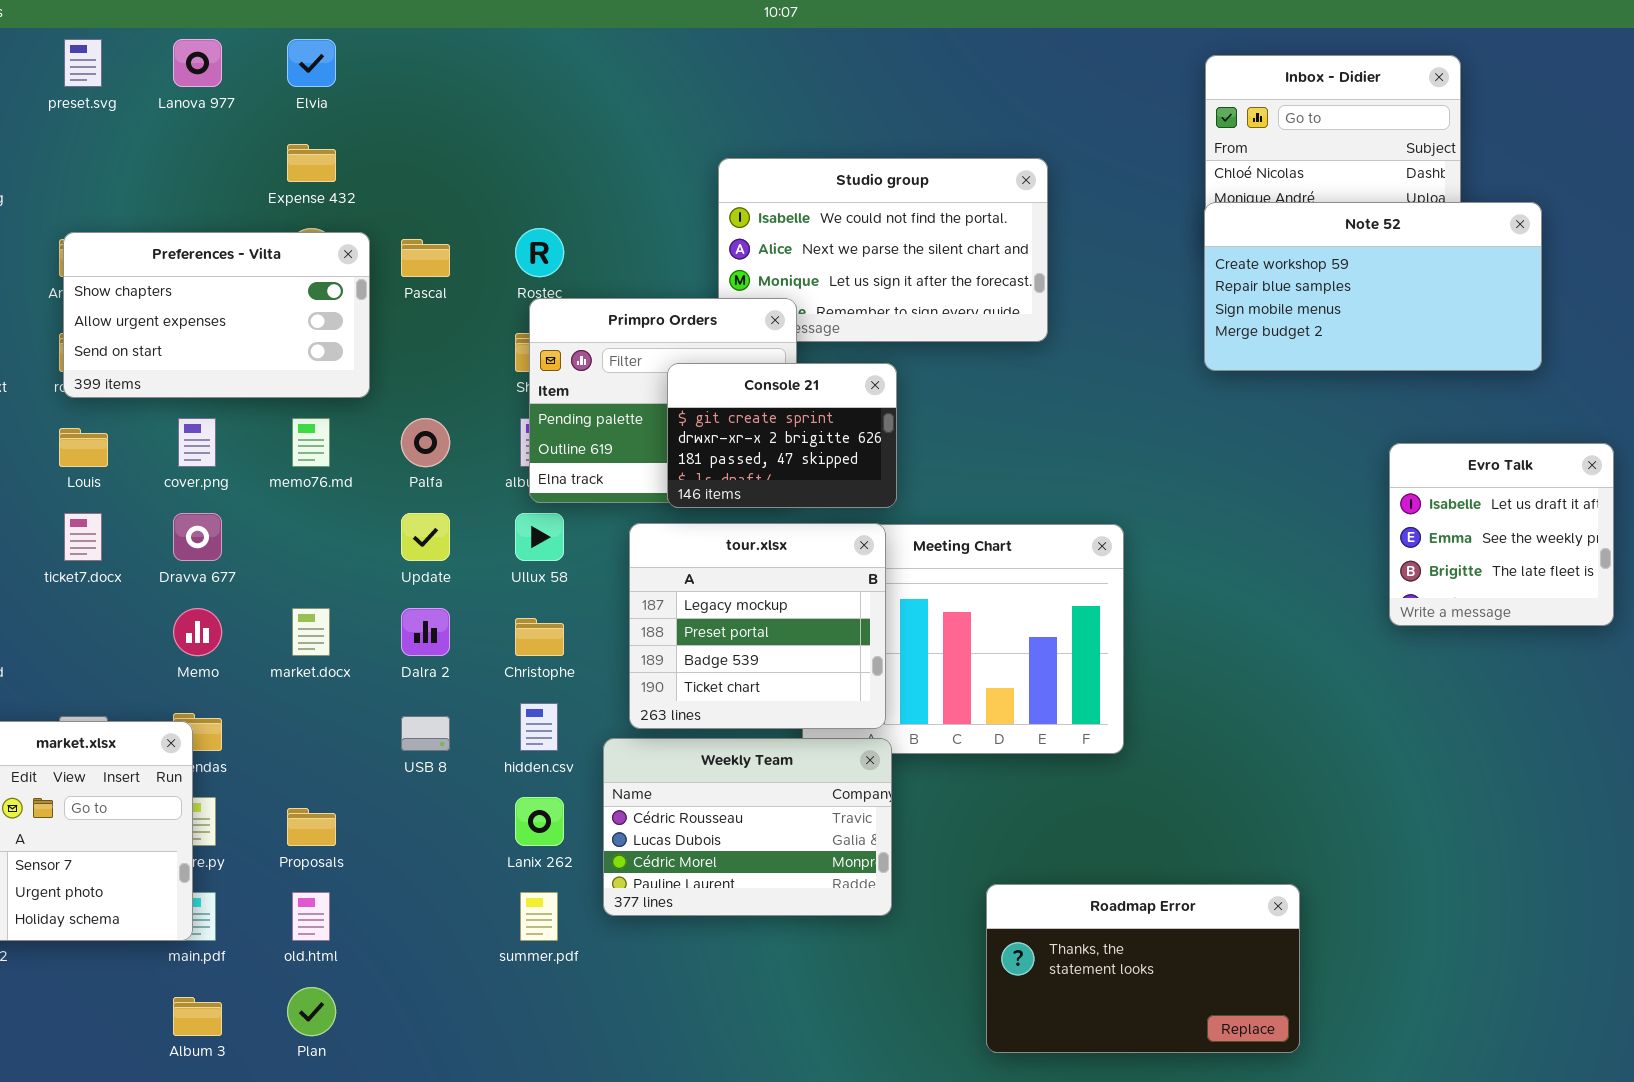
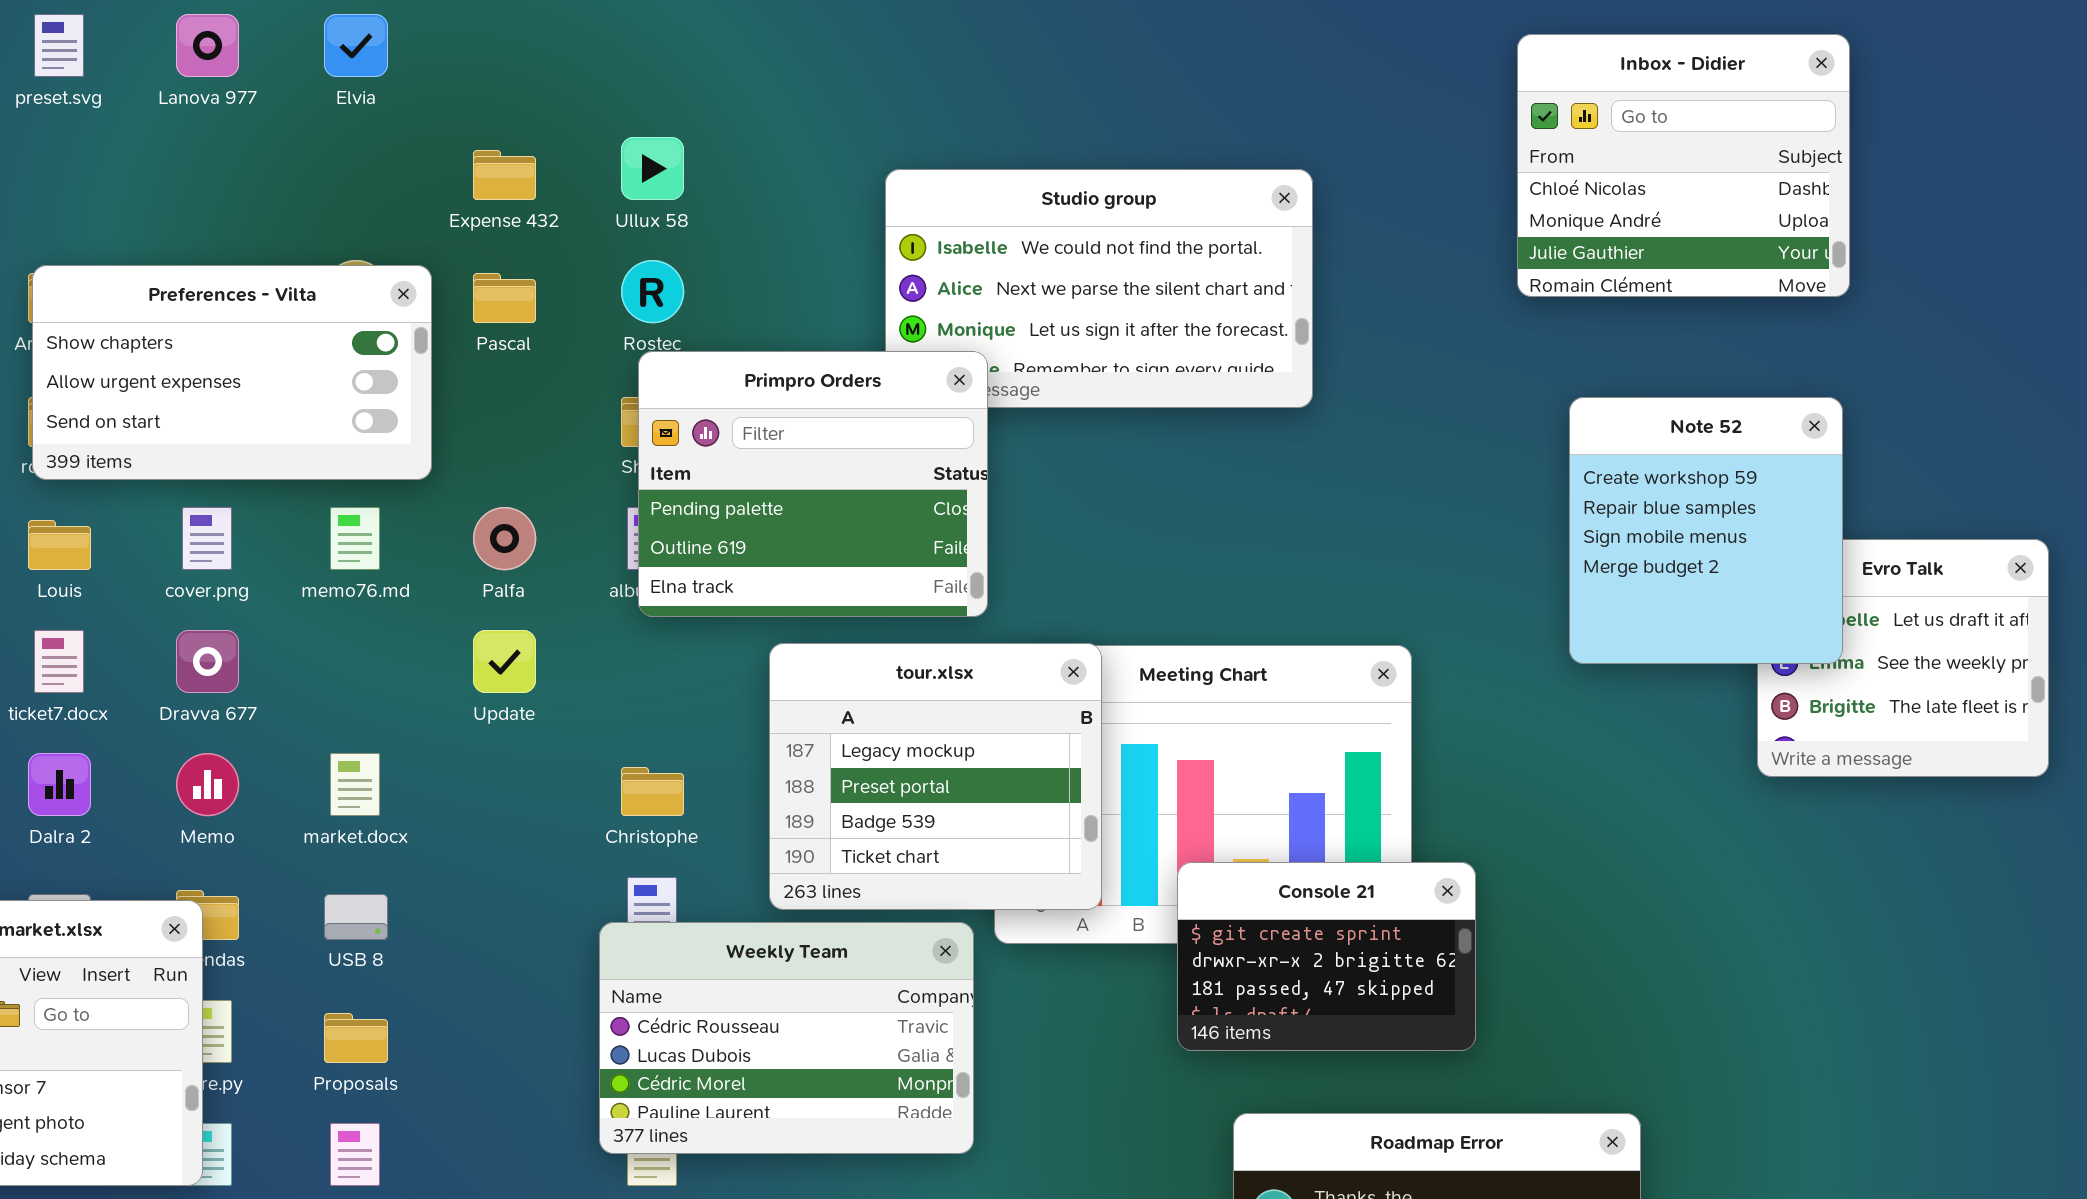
Expense 432: [287,144,336,182] -> [473,150,536,200], moved
Note 52: [1204,202,1542,371] -> [1569,397,1843,664], moved, resized
Console 21: [667,363,897,508] -> [1177,862,1476,1051], moved
Ullux 58: [515,513,564,561] -> [621,137,684,200], moved
Dalra 2: [401,608,450,656] -> [28,753,91,816], moved
USB 8: [401,716,450,751] -> [324,894,388,940], moved
Weekly Team: [603,738,892,916] -> [599,922,974,1154], moved

